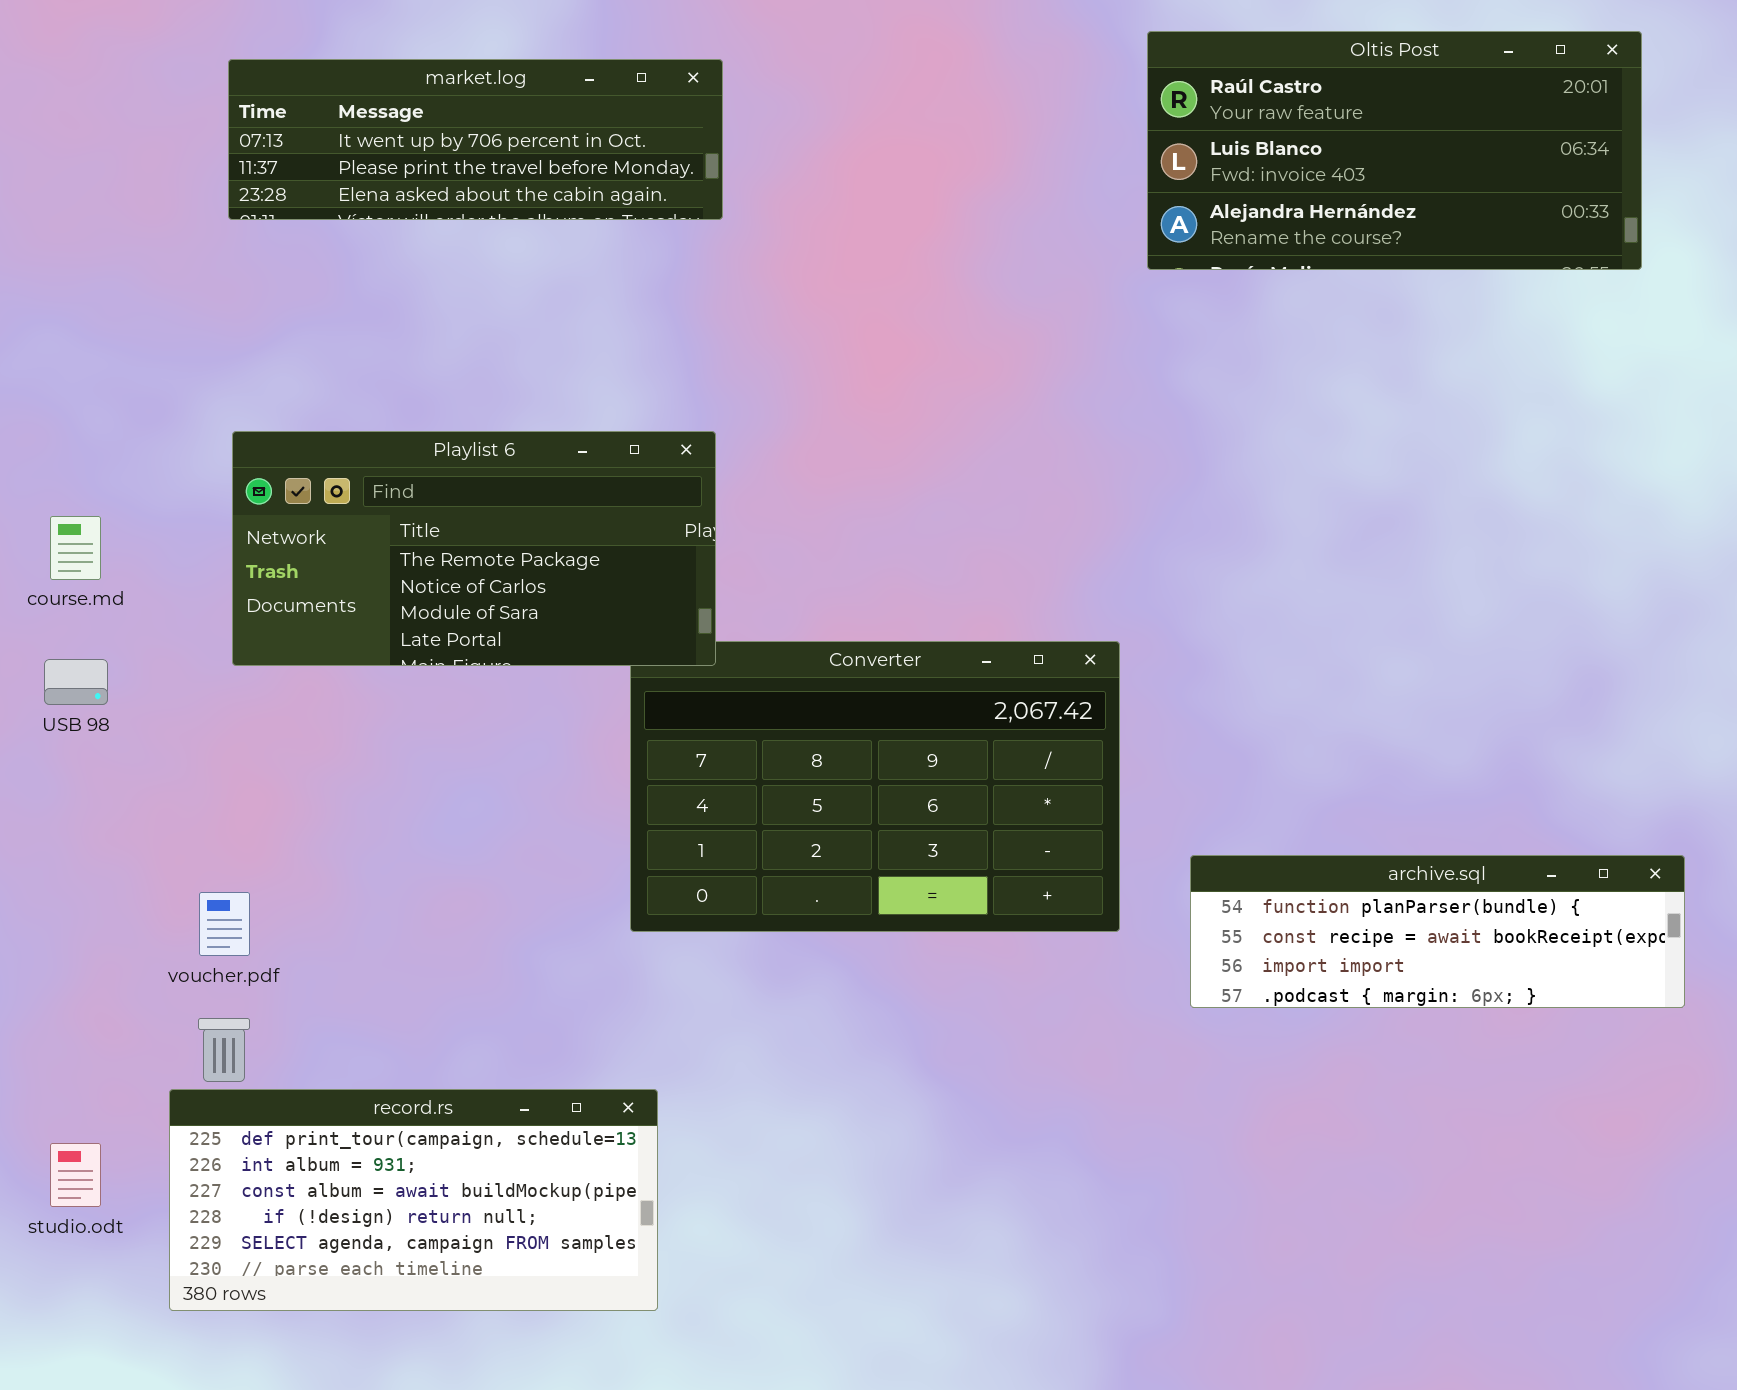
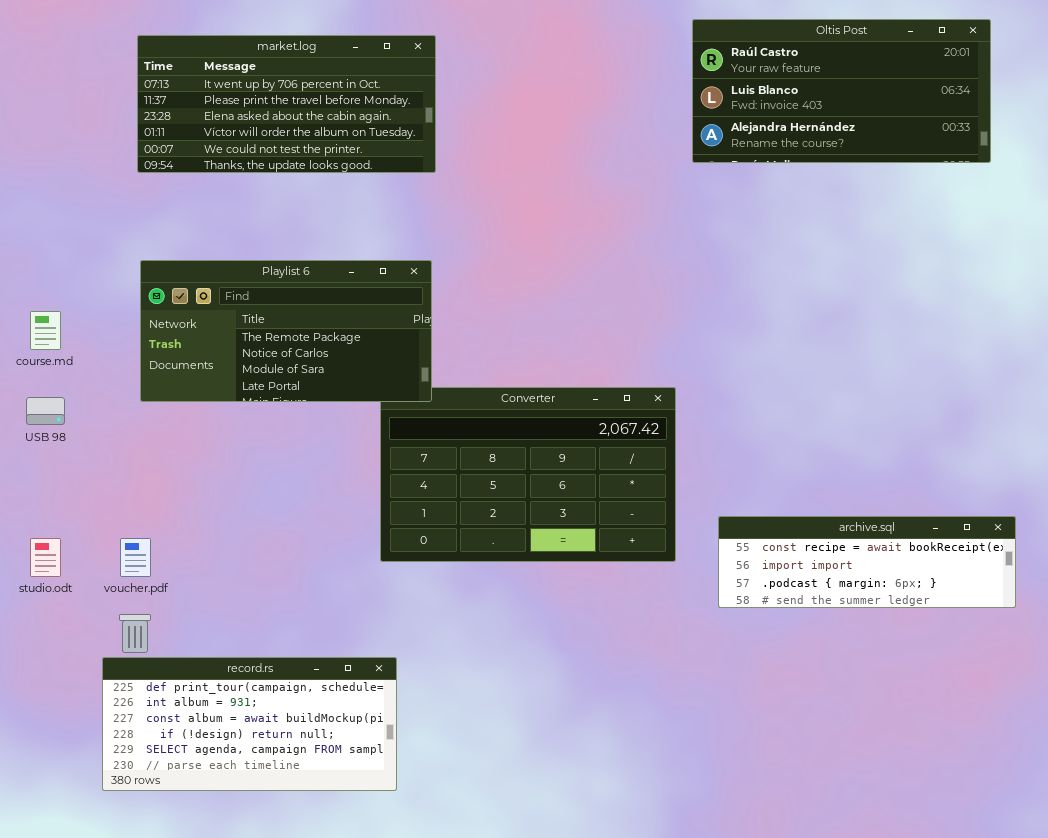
market.log: [228,59,723,220] -> [137,35,436,173], resized
archive.sql: [1190,855,1685,1008] -> [718,516,1016,608], scrolled down 1 row
studio.odt: [50,1143,101,1207] -> [30,538,61,577], moved

